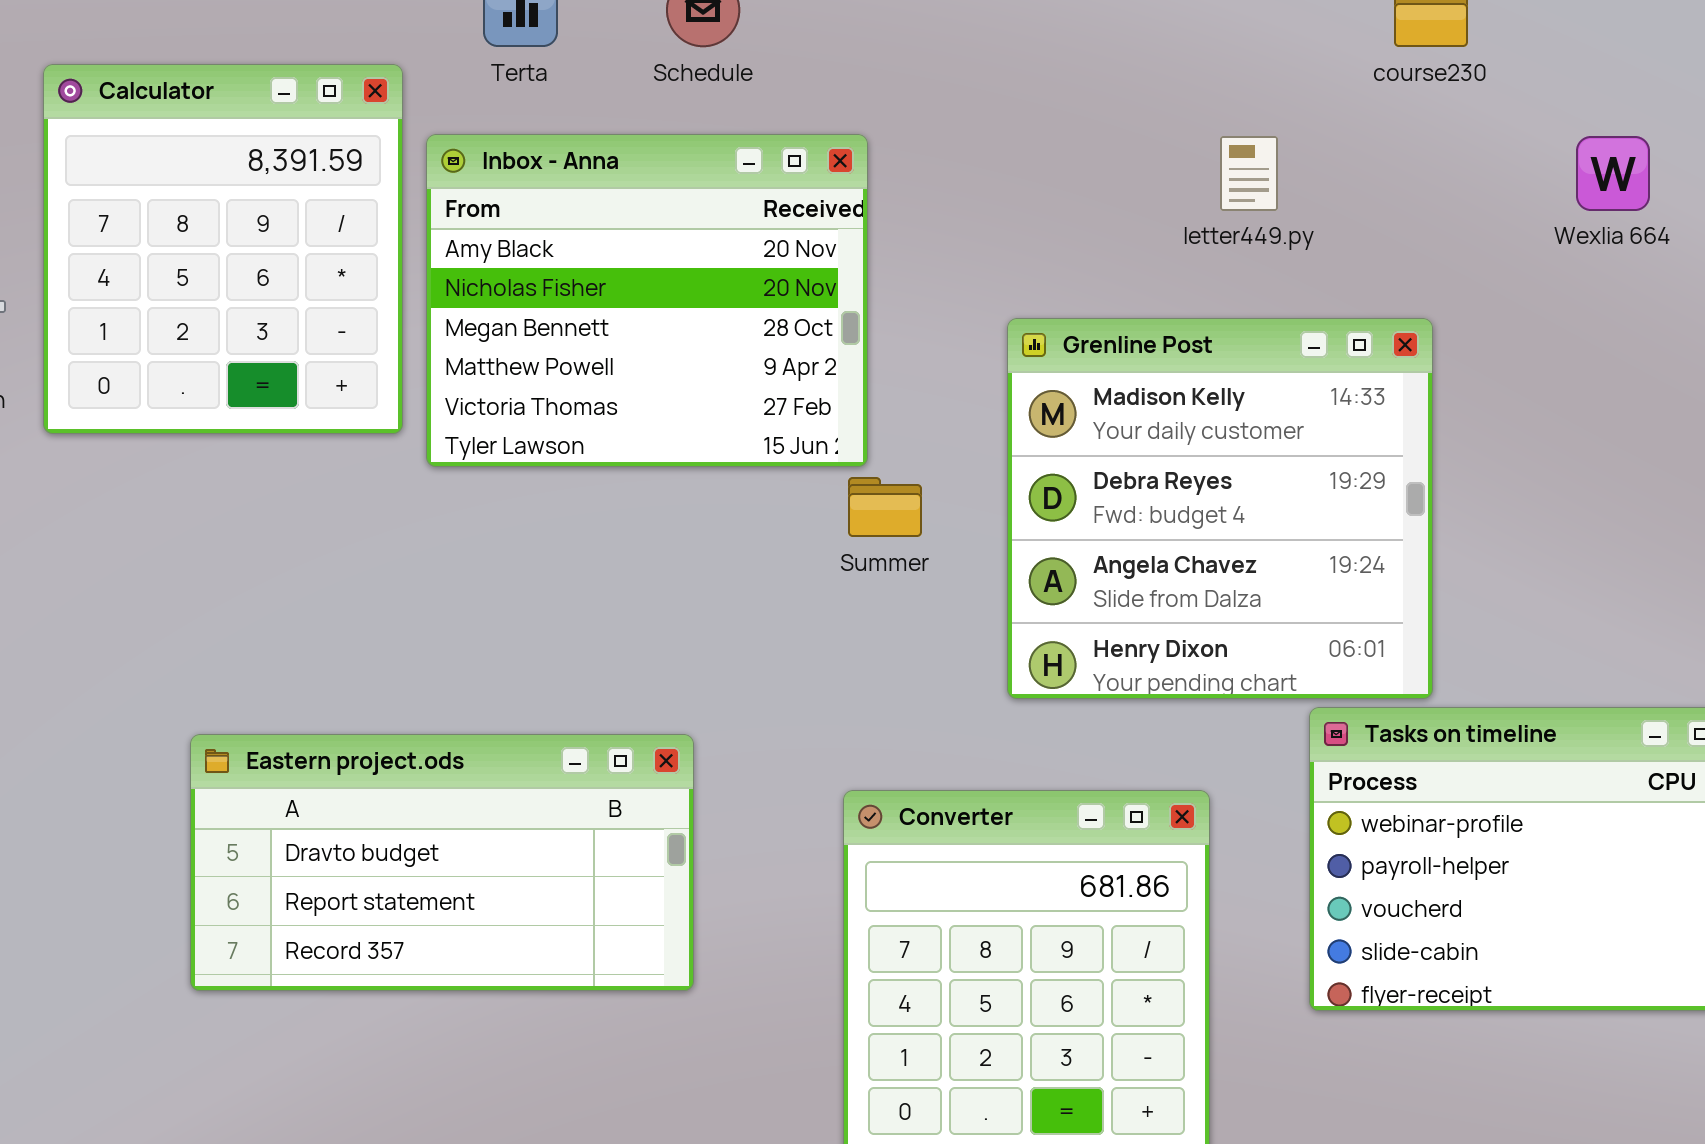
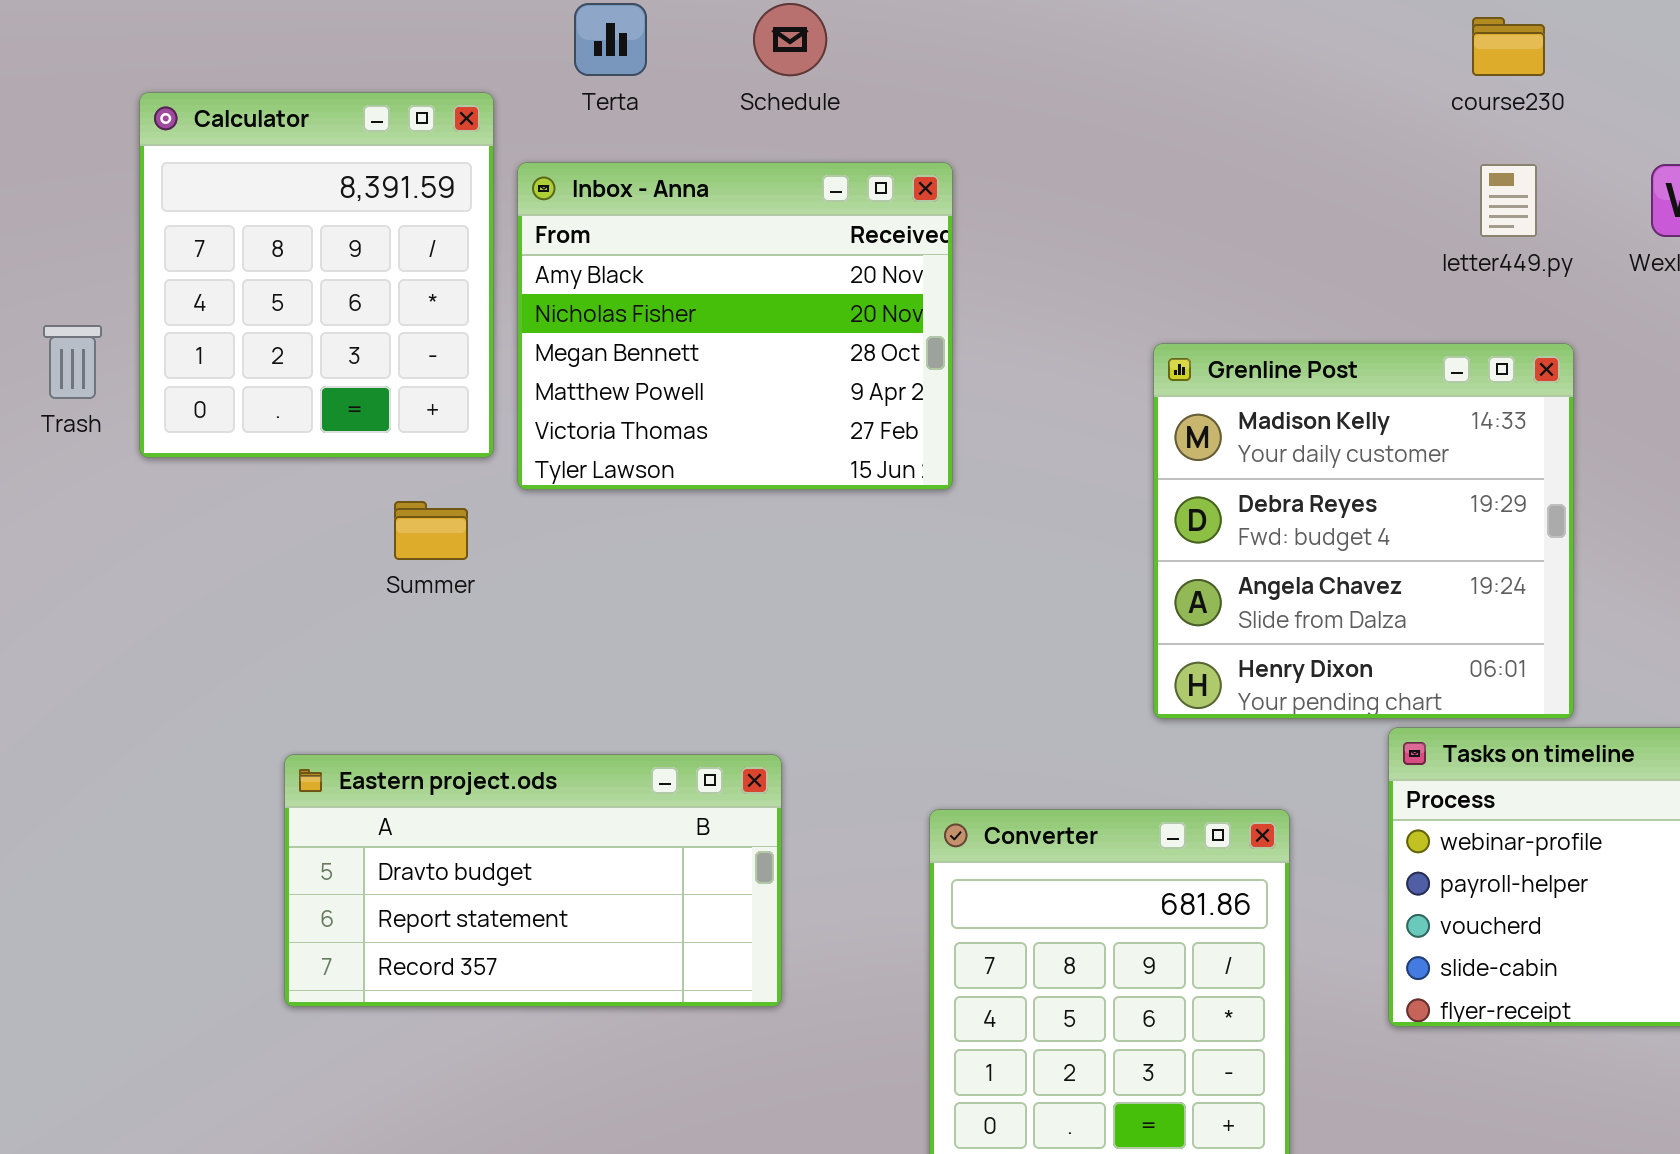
letter449.py: [1220,136,1278,211] -> [1480,164,1537,237], moved
Grenline Post: [1007,318,1433,699] -> [1153,343,1574,719], moved
Summer: [848,477,922,537] -> [394,501,468,560], moved

